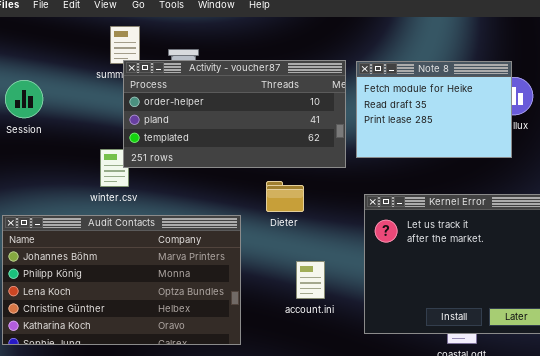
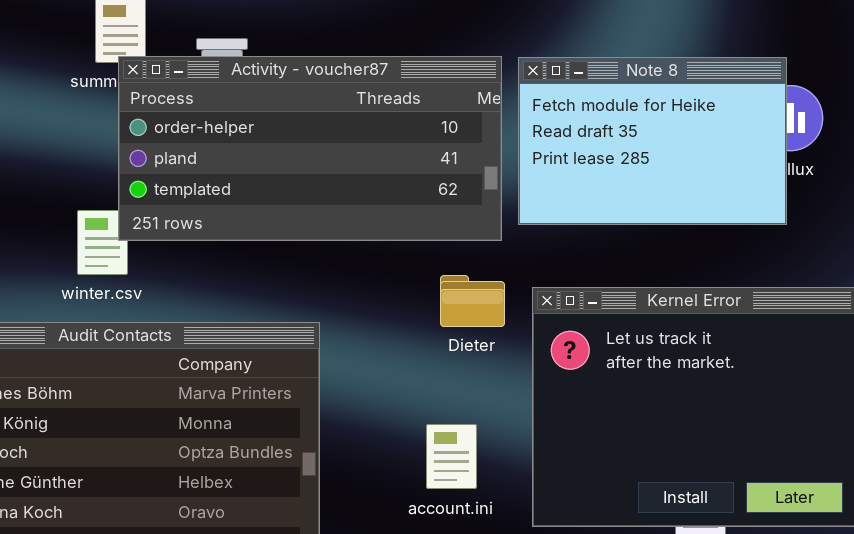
Dieter: [266,181,304,212] -> [440,275,505,327], moved
account.ini: [296,261,325,299] -> [426,424,477,489], moved

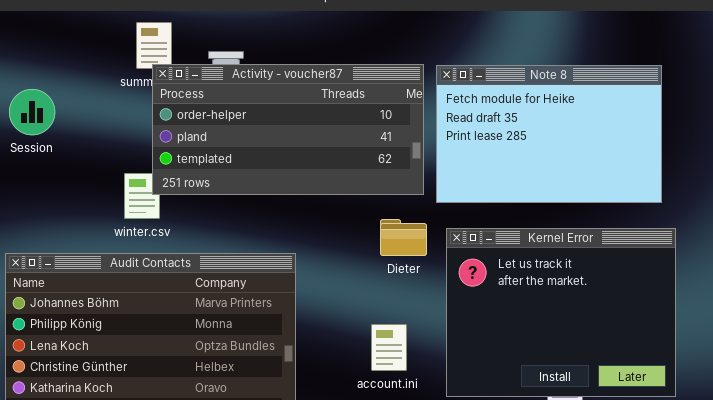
Note 8: [518,57,787,225] -> [436,65,662,203], resized

